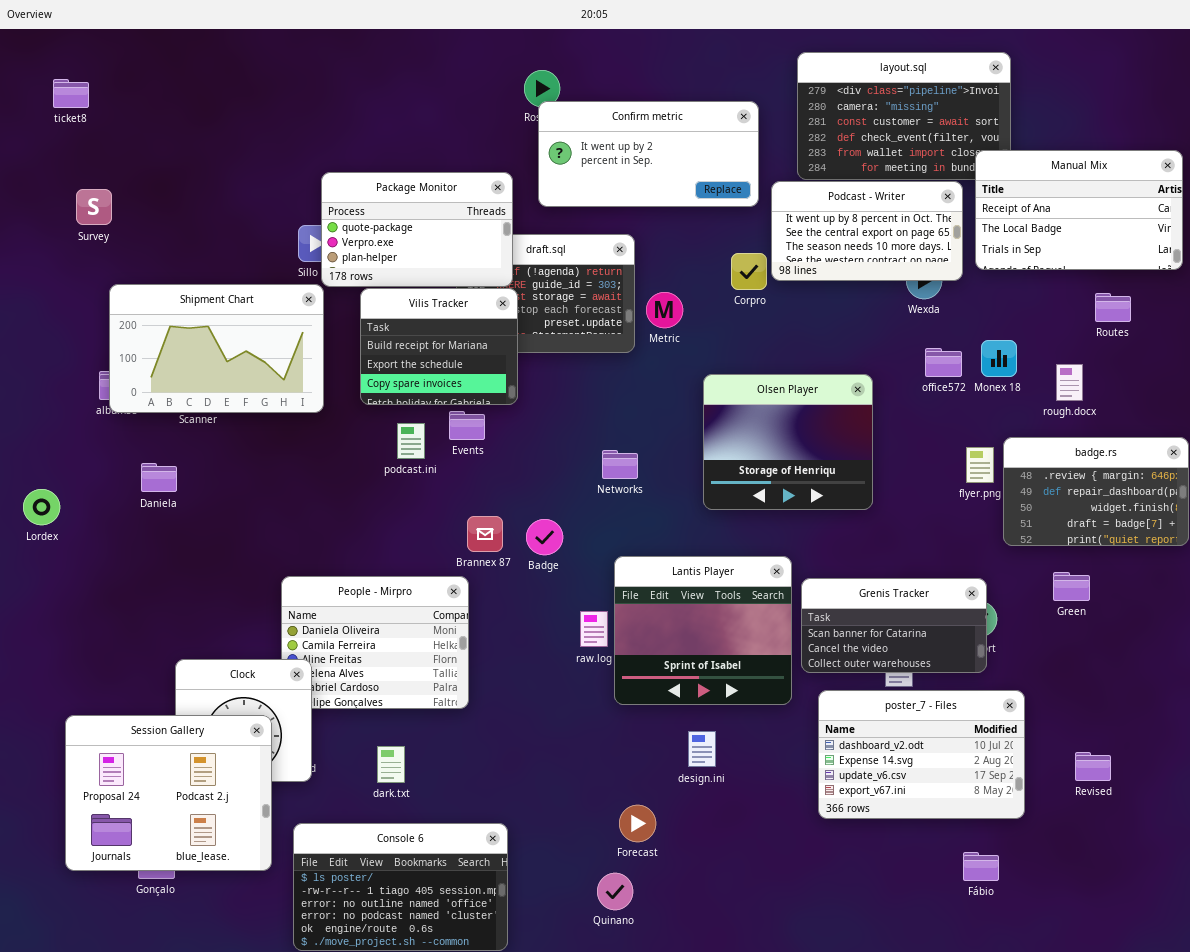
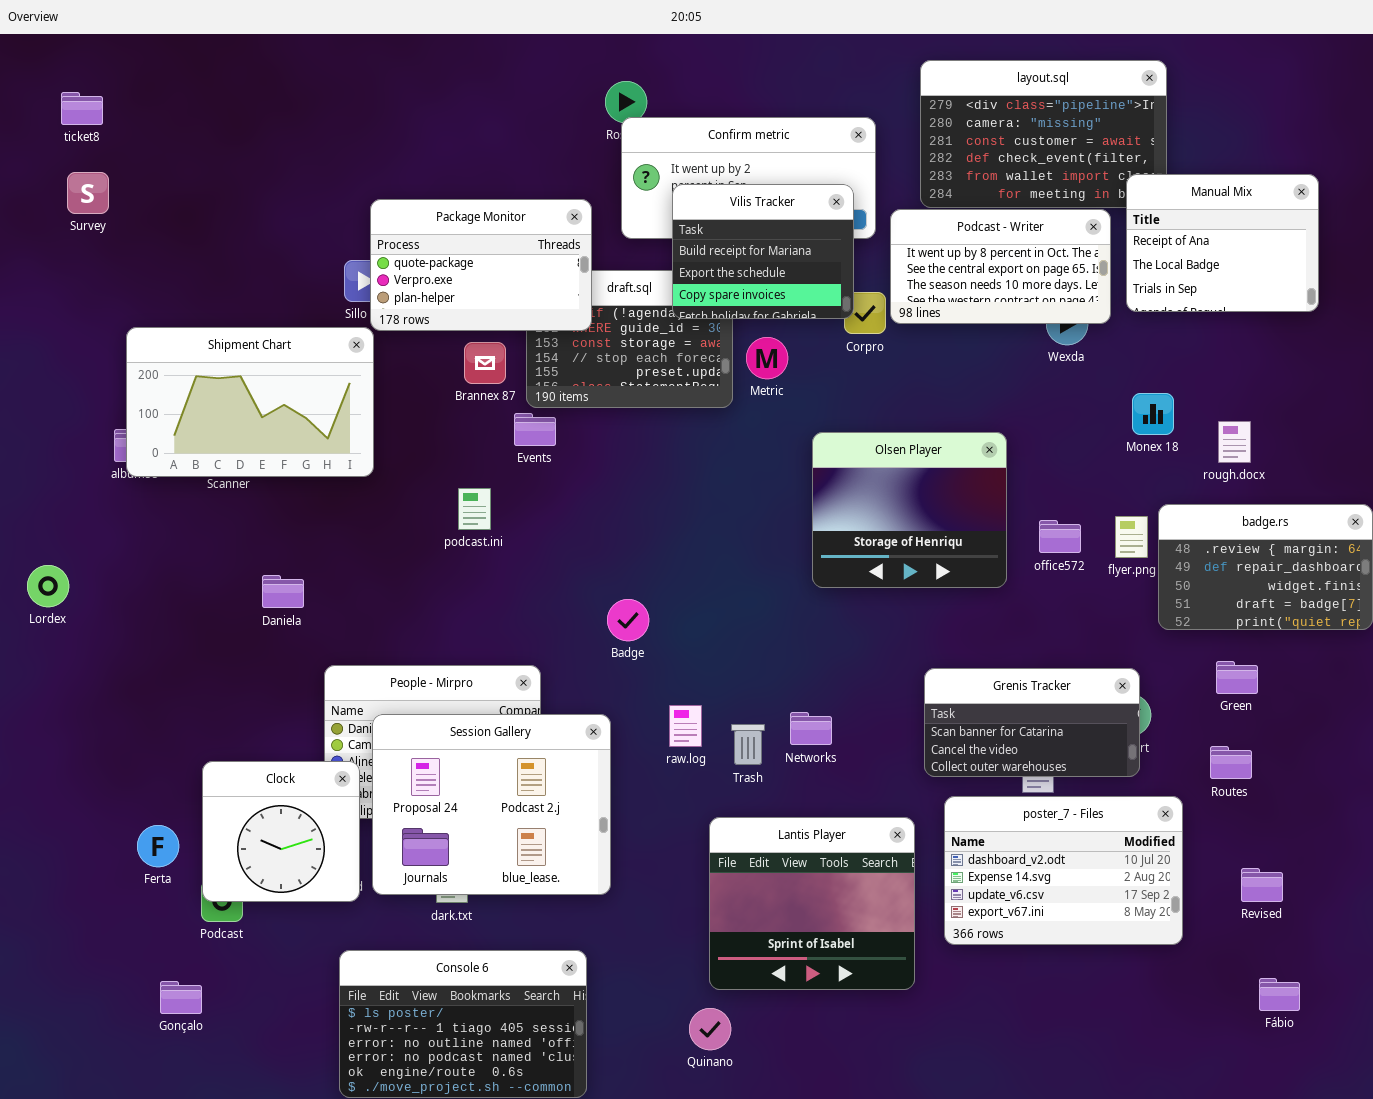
Manual Mix: [975,150,1183,270] -> [1126,174,1319,312], resized
Survey: [76,189,112,225] -> [67,172,109,214], moved
Vilis Tracker: [360,288,518,405] -> [672,184,854,319], moved
Routes: [1095,293,1131,322] -> [1210,746,1252,779], moved
office572: [925,348,962,377] -> [1039,520,1081,553], moved
Events: [449,411,485,440] -> [514,413,556,446], moved
Networks: [602,450,638,479] -> [790,712,832,745], moved
Daniela: [141,463,177,492] -> [262,575,304,608], moved
Brannex 87: [467,516,503,552] -> [464,342,506,384], moved
Lantis Player: [614,556,792,705] -> [709,817,915,990], moved
Session Gallery: [65,715,272,871] -> [372,714,611,895], moved
Fábio: [963,852,999,881] -> [1259,978,1300,1011], moved

